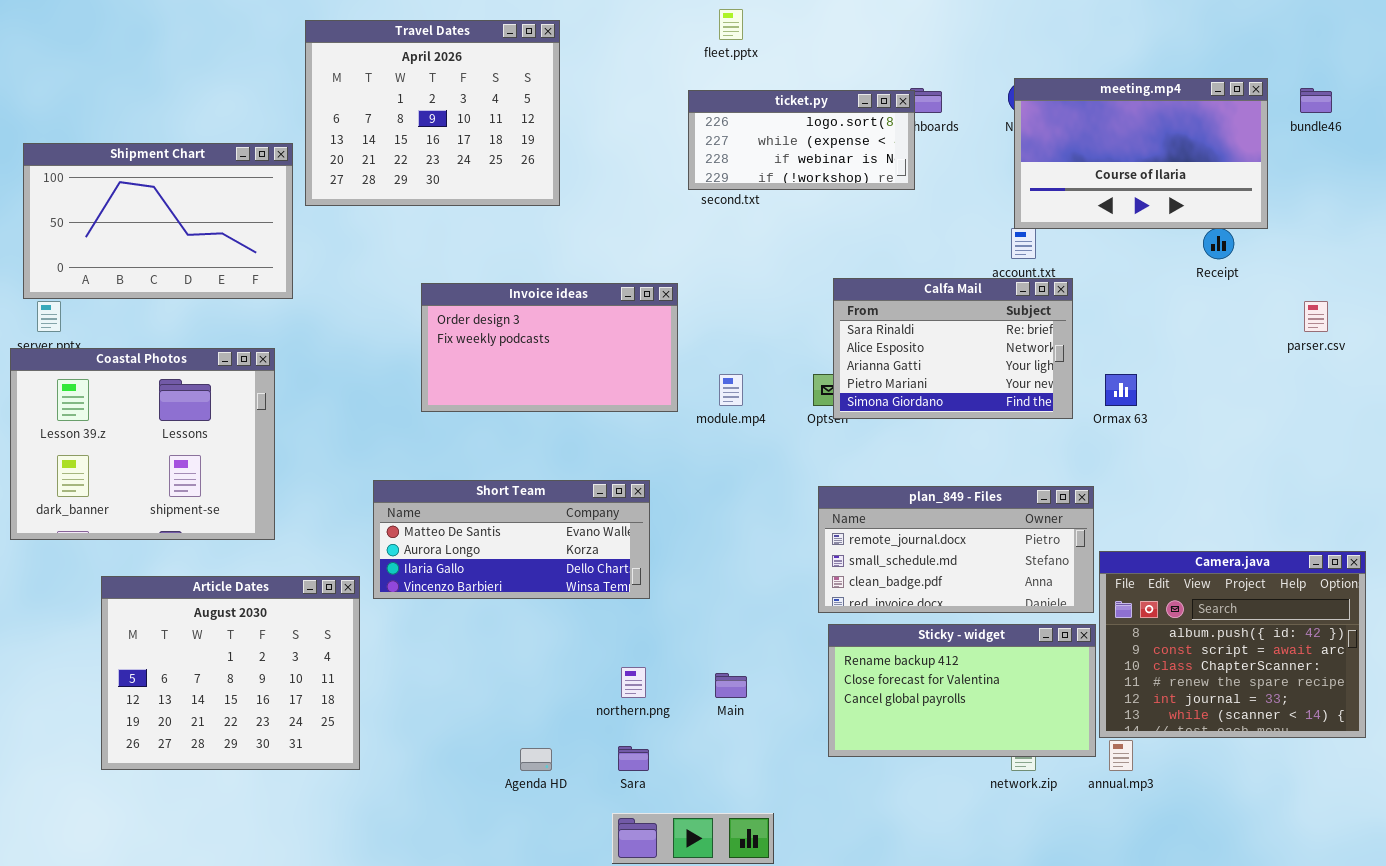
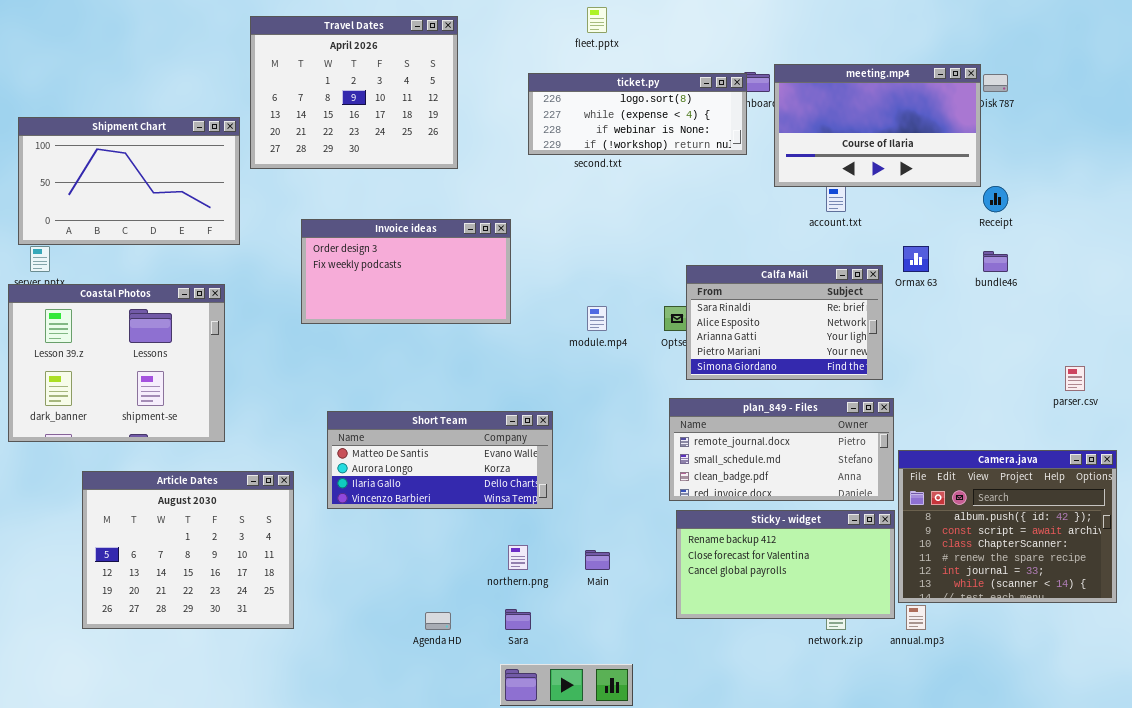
meeting.mp4: [1014,78,1268,229] -> [774,64,981,187], moved
bundle46: [1300,88,1332,113] -> [983,251,1008,272], moved
ticket.py: [688,90,915,190] -> [528,73,747,155], resized
Calfa Mail: [833,278,1073,419] -> [686,265,883,380], moved
Invoice ideas: [421,283,678,412] -> [301,219,511,324], moved
parser.csv: [1304,301,1328,332] -> [1065,366,1085,391], moved
Ormax 63: [1105,374,1137,406] -> [903,246,929,272], moved
Short Team: [373,480,650,599] -> [327,411,553,509], moved

